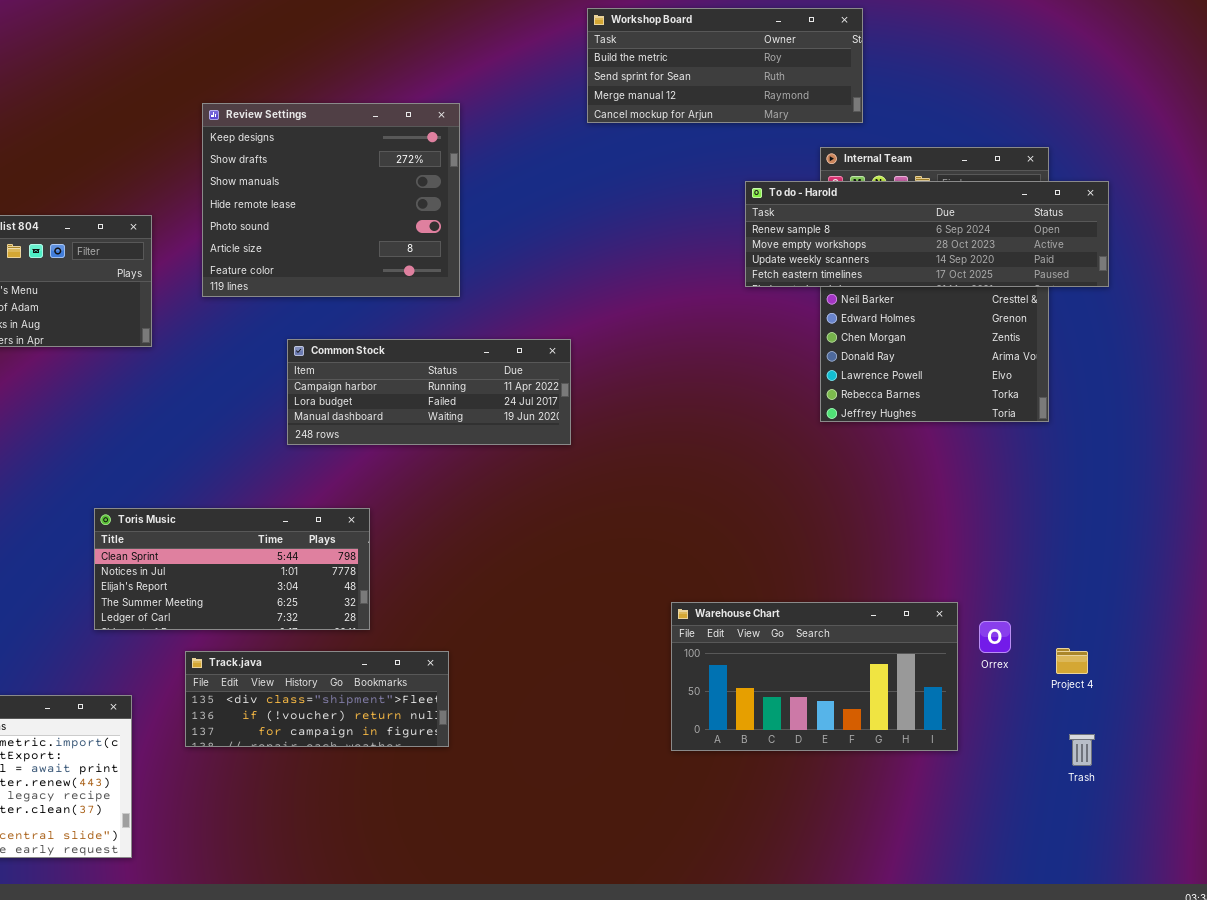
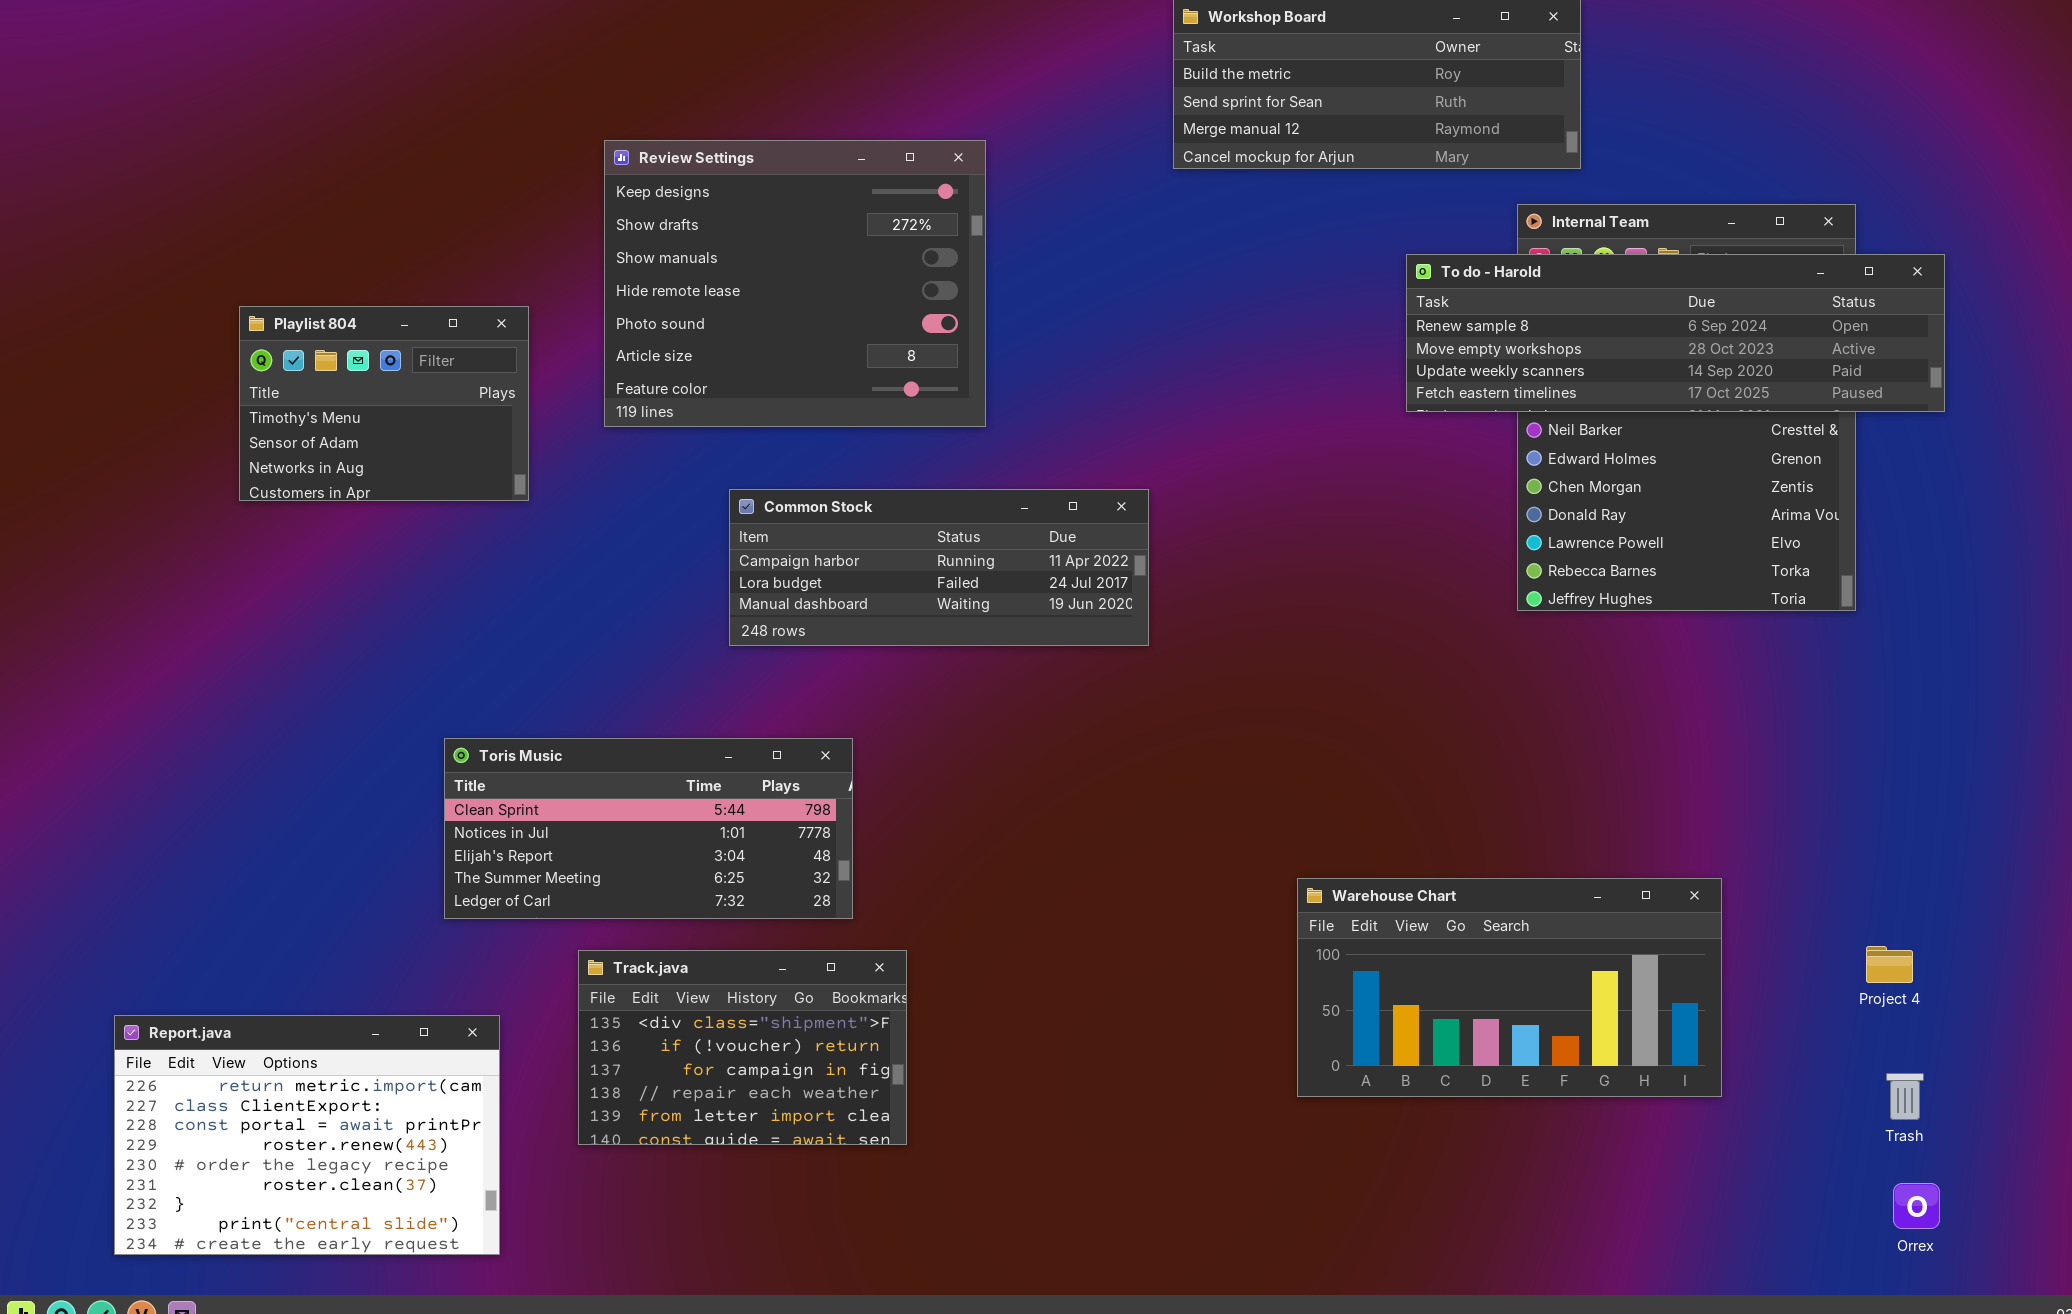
Orrex: [979,621,1011,653] -> [1893,1183,1940,1229], moved
Track.java: [185,651,449,747] -> [578,950,907,1145], resized

